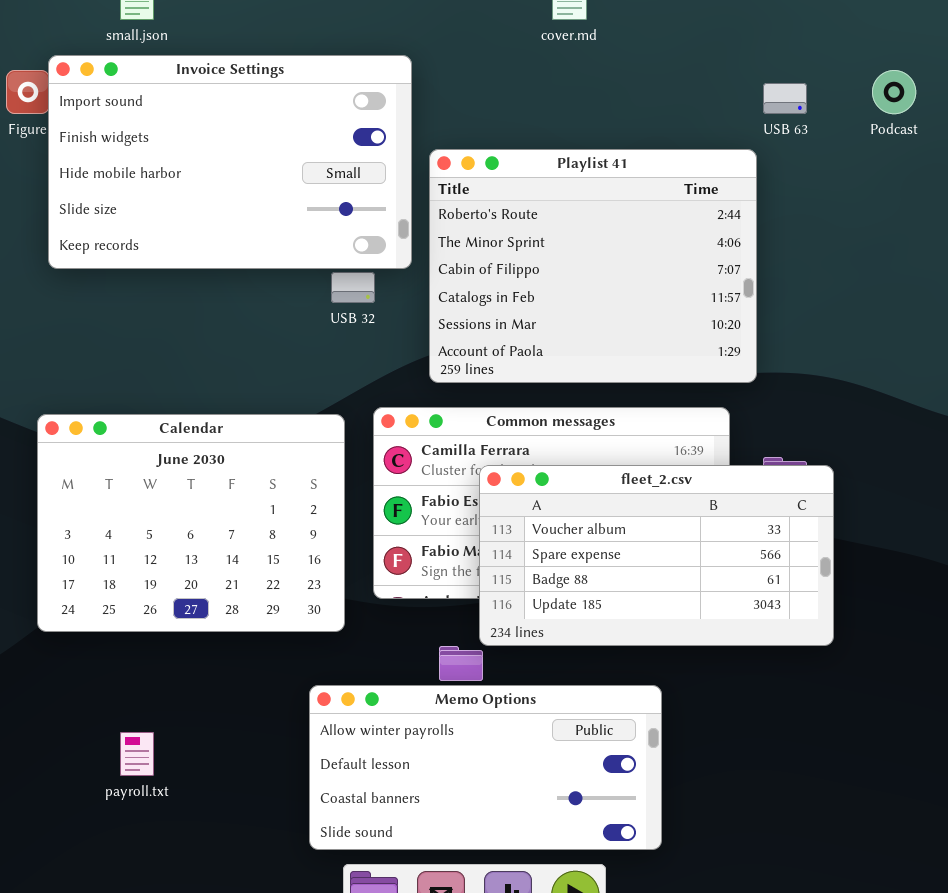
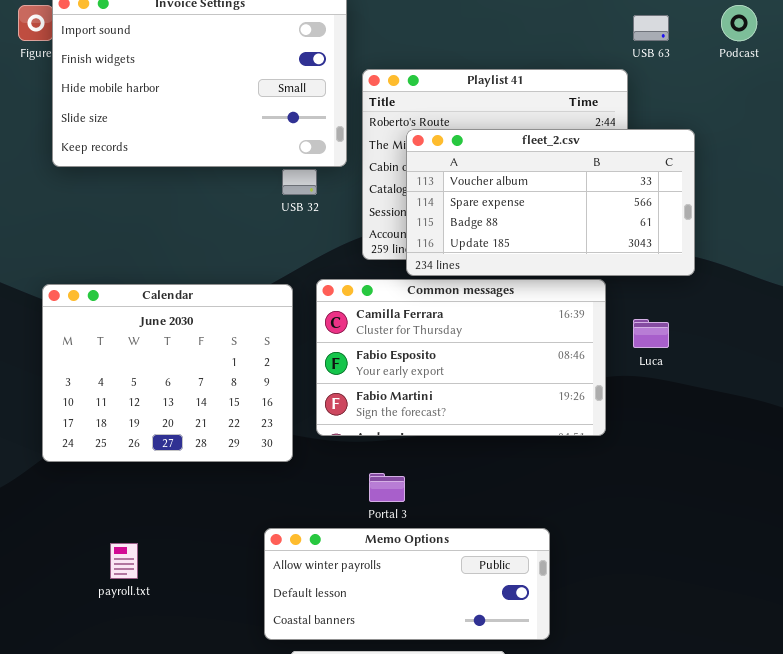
fleet_2.csv: [479,465,834,646] -> [406,129,695,276], moved
Memo Options: [309,685,662,850] -> [264,528,550,640], resized

